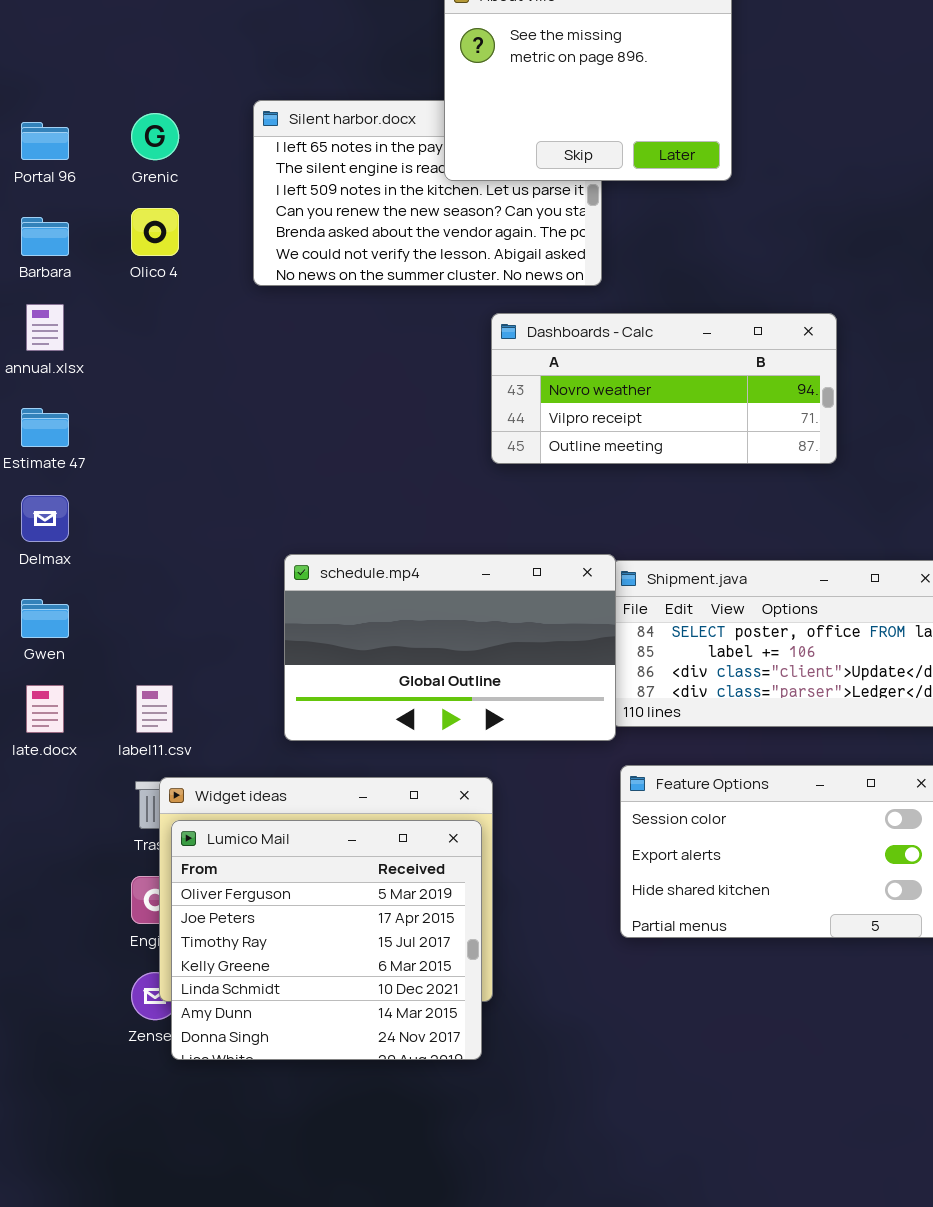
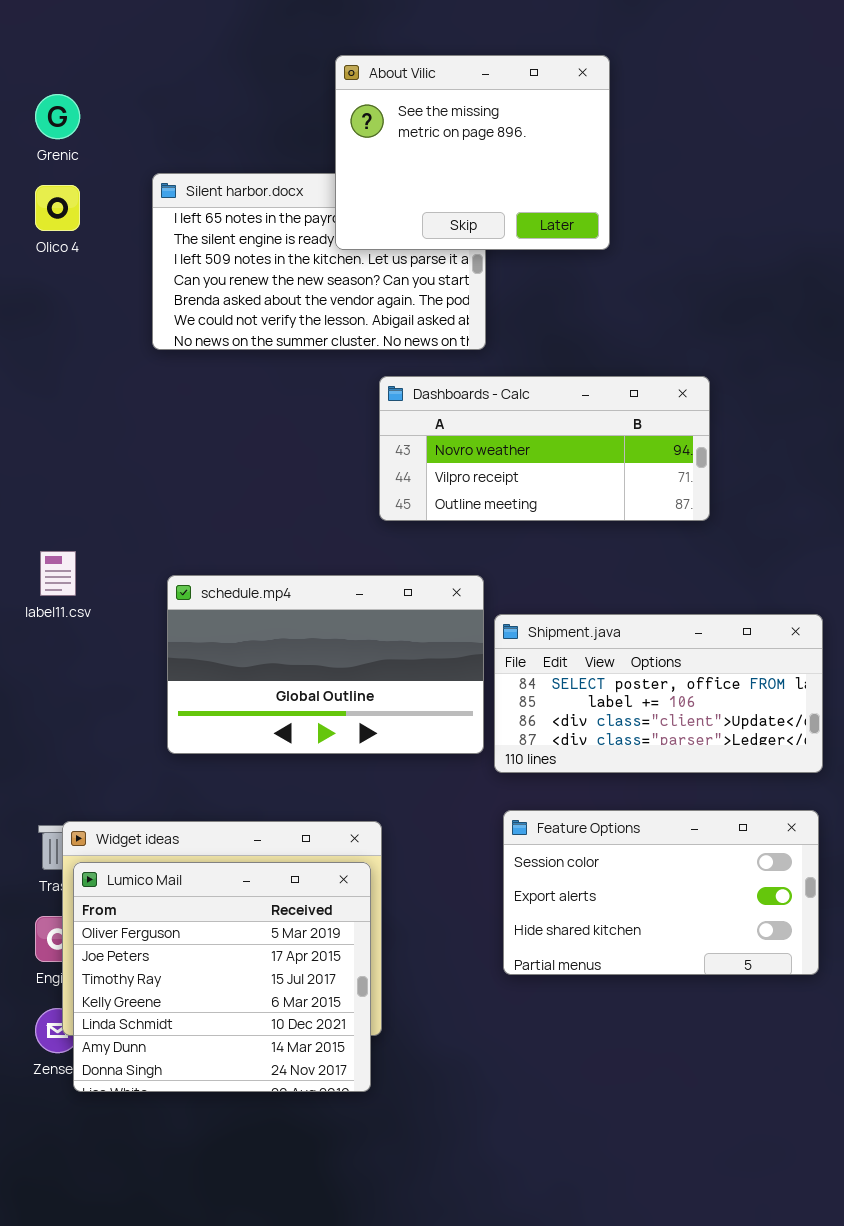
Grenic: [131,113,179,160] -> [35,94,80,139], moved
Olico 4: [131,208,179,256] -> [35,185,80,231], moved
schedule.mp4: [284,554,616,741] -> [167,575,484,754], moved
label11.csv: [136,685,173,733] -> [40,551,76,596], moved

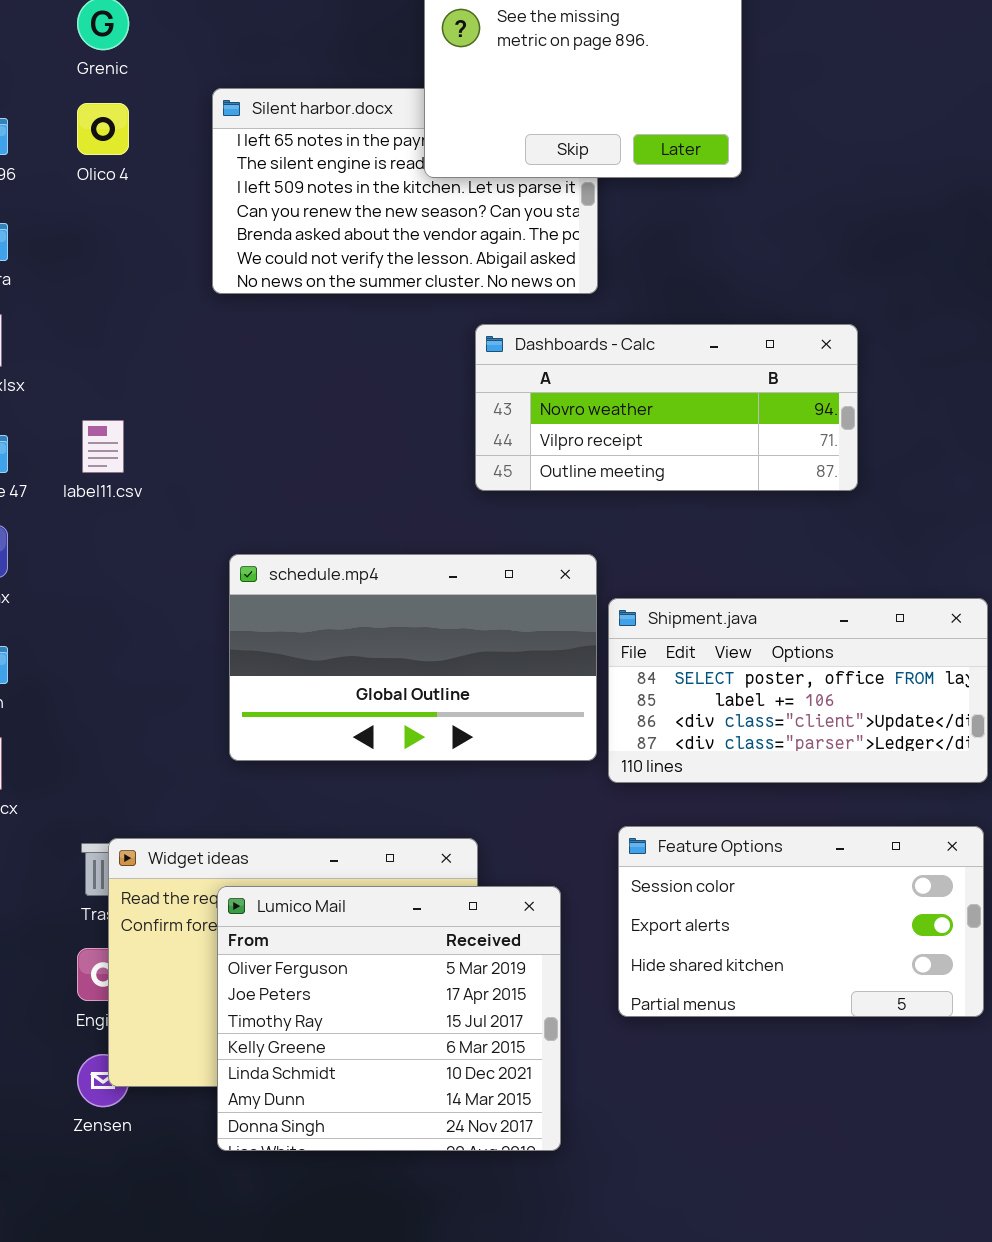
label11.csv: [40,551,76,596] -> [82,420,124,473], moved
Lumico Mail: [73,862,371,1092] -> [217,886,561,1151], moved

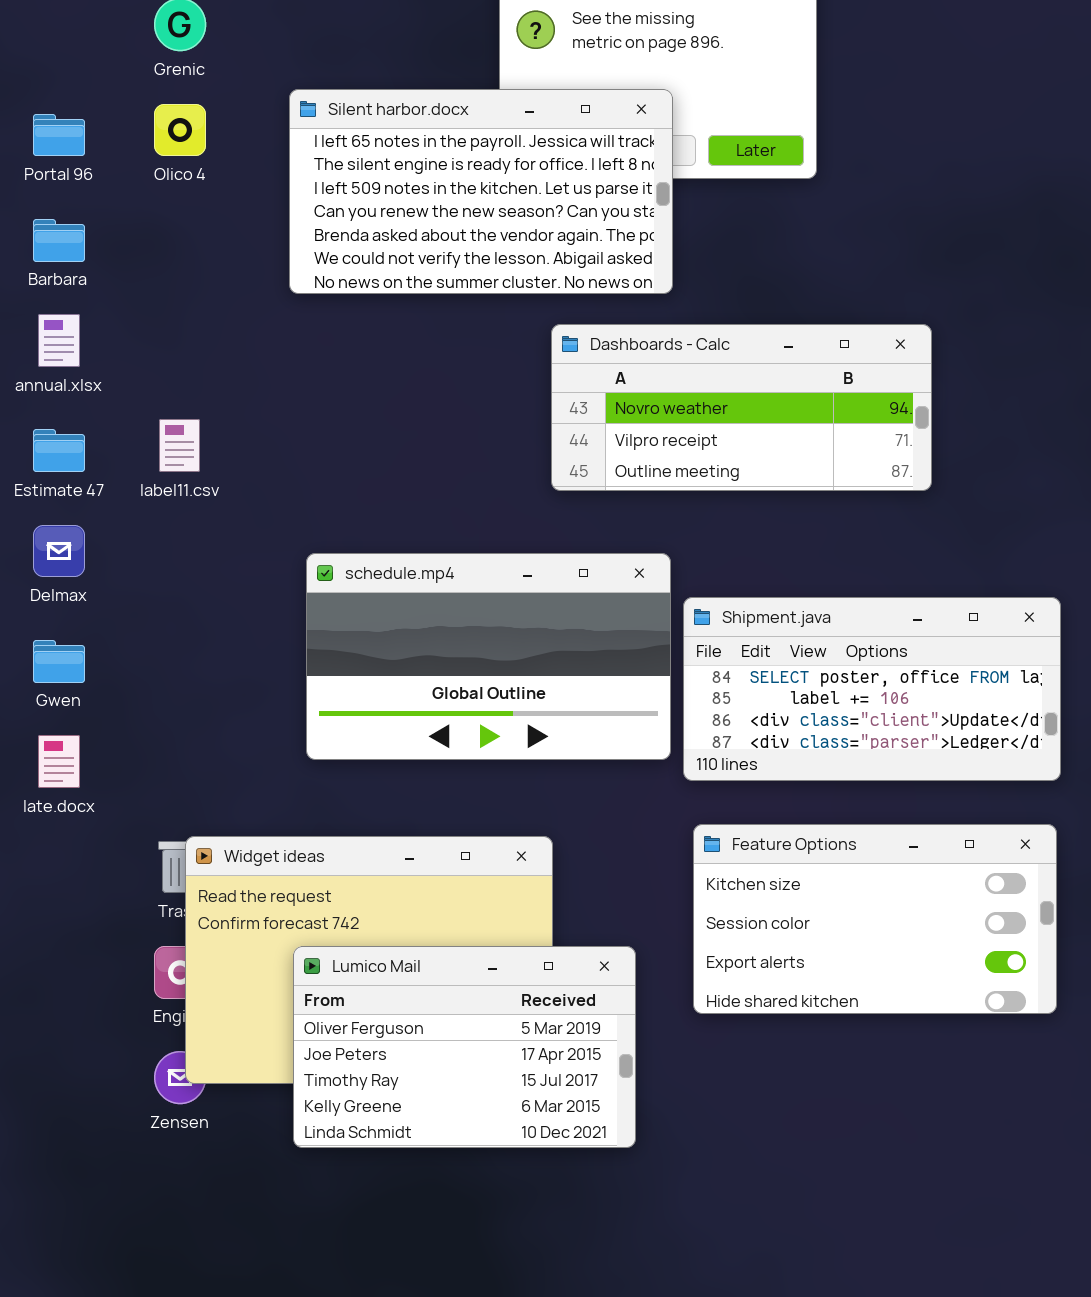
Silent harbor.docx: [212,88,598,294] -> [289,89,673,294], raised
Feature Options: [618,826,984,1017] -> [693,824,1057,1014], scrolled up 1 row
Lumico Mail: [217,886,561,1151] -> [293,946,636,1148], resized

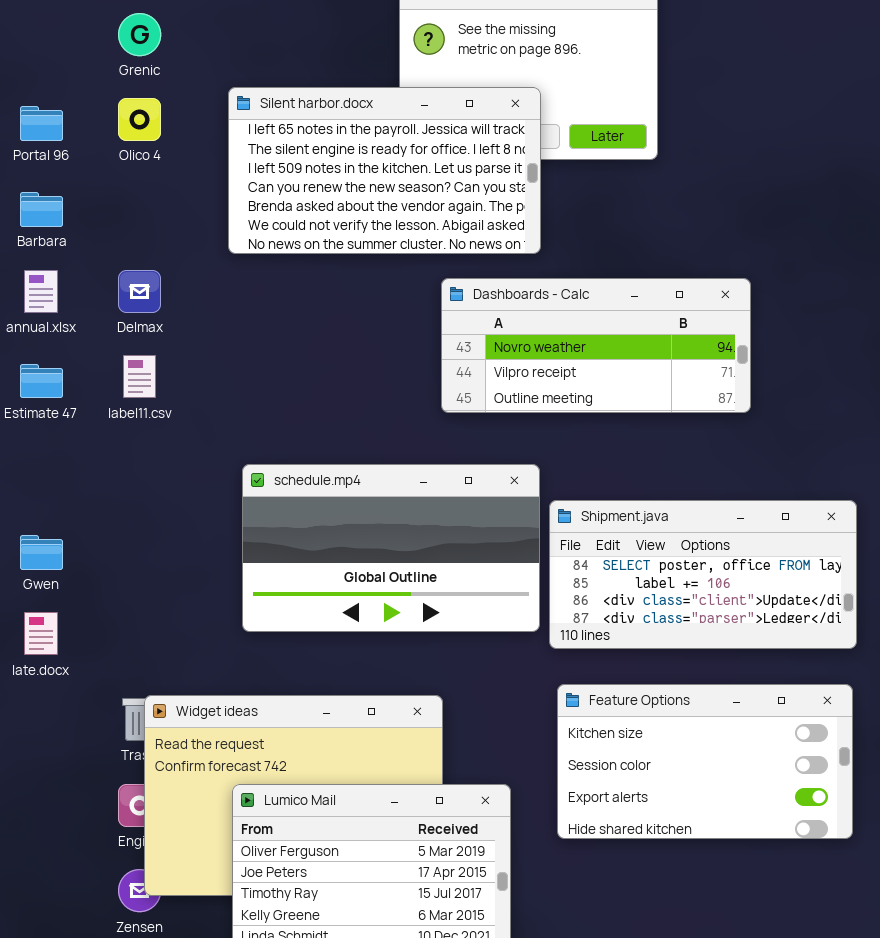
Delmax: [33,525,85,577] -> [118,270,161,313], moved

